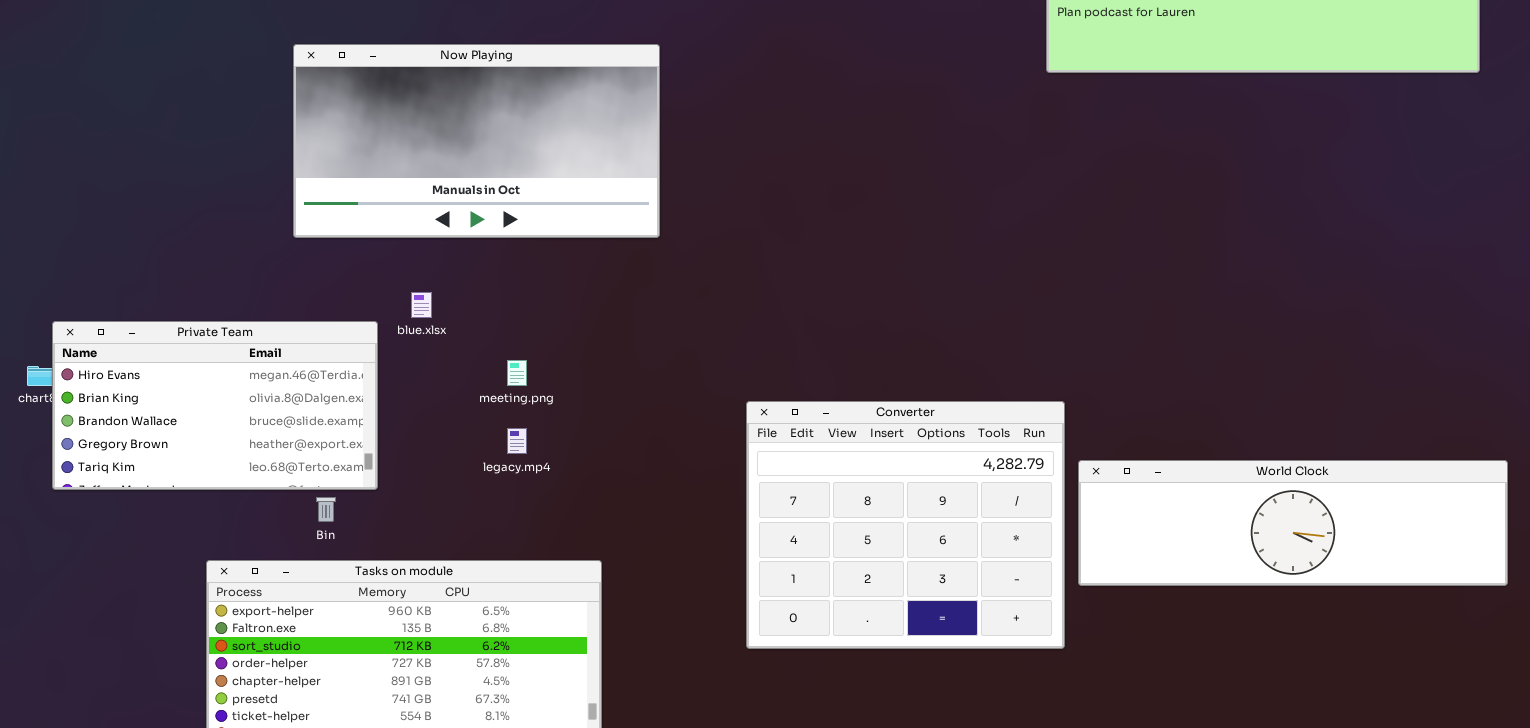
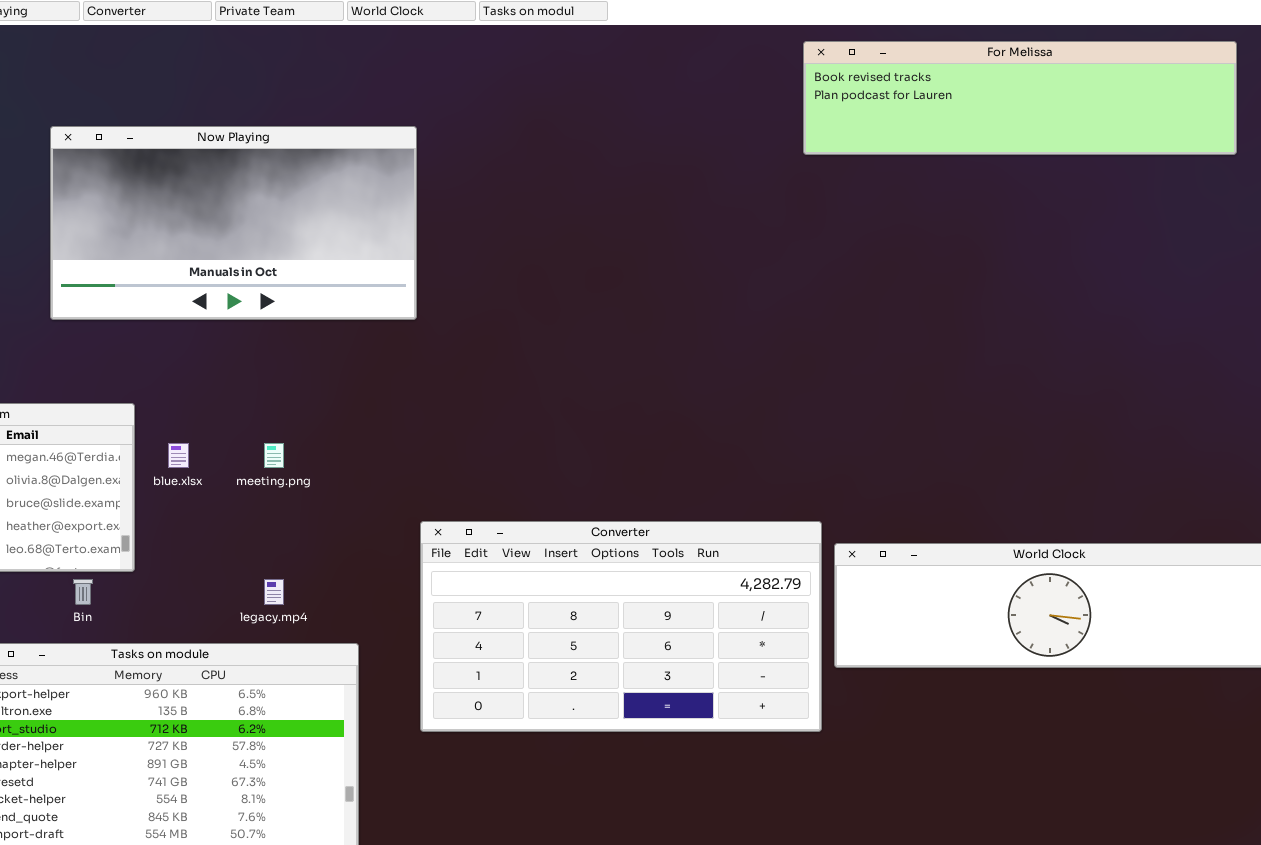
blue.xlsx: [411,292,432,318] -> [168,443,189,468], moved
Converter: [746,401,1065,649] -> [420,521,822,732], resized
legacy.mp4: [507,428,527,454] -> [264,579,284,605], moved

